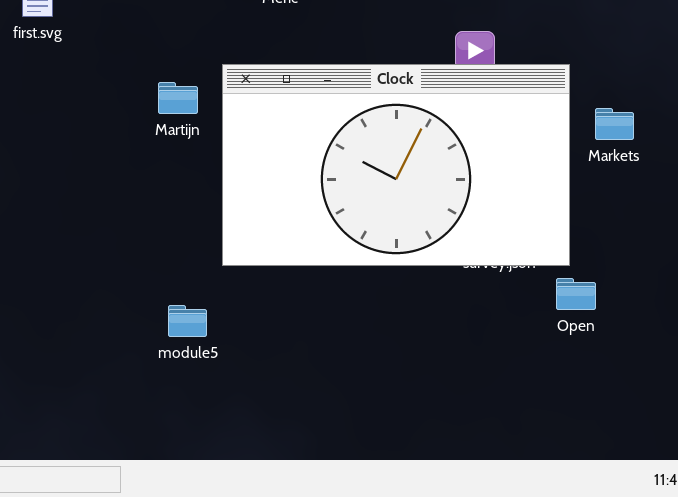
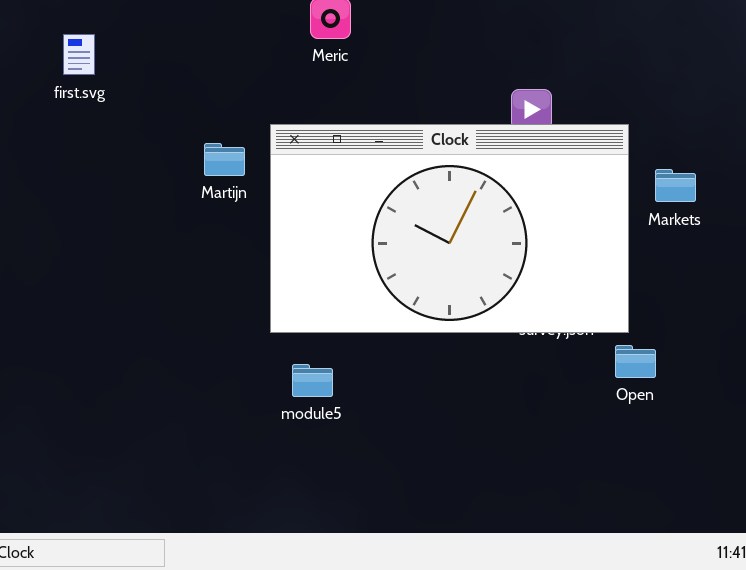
module5: [168,305,207,337] -> [292,364,333,397], moved

